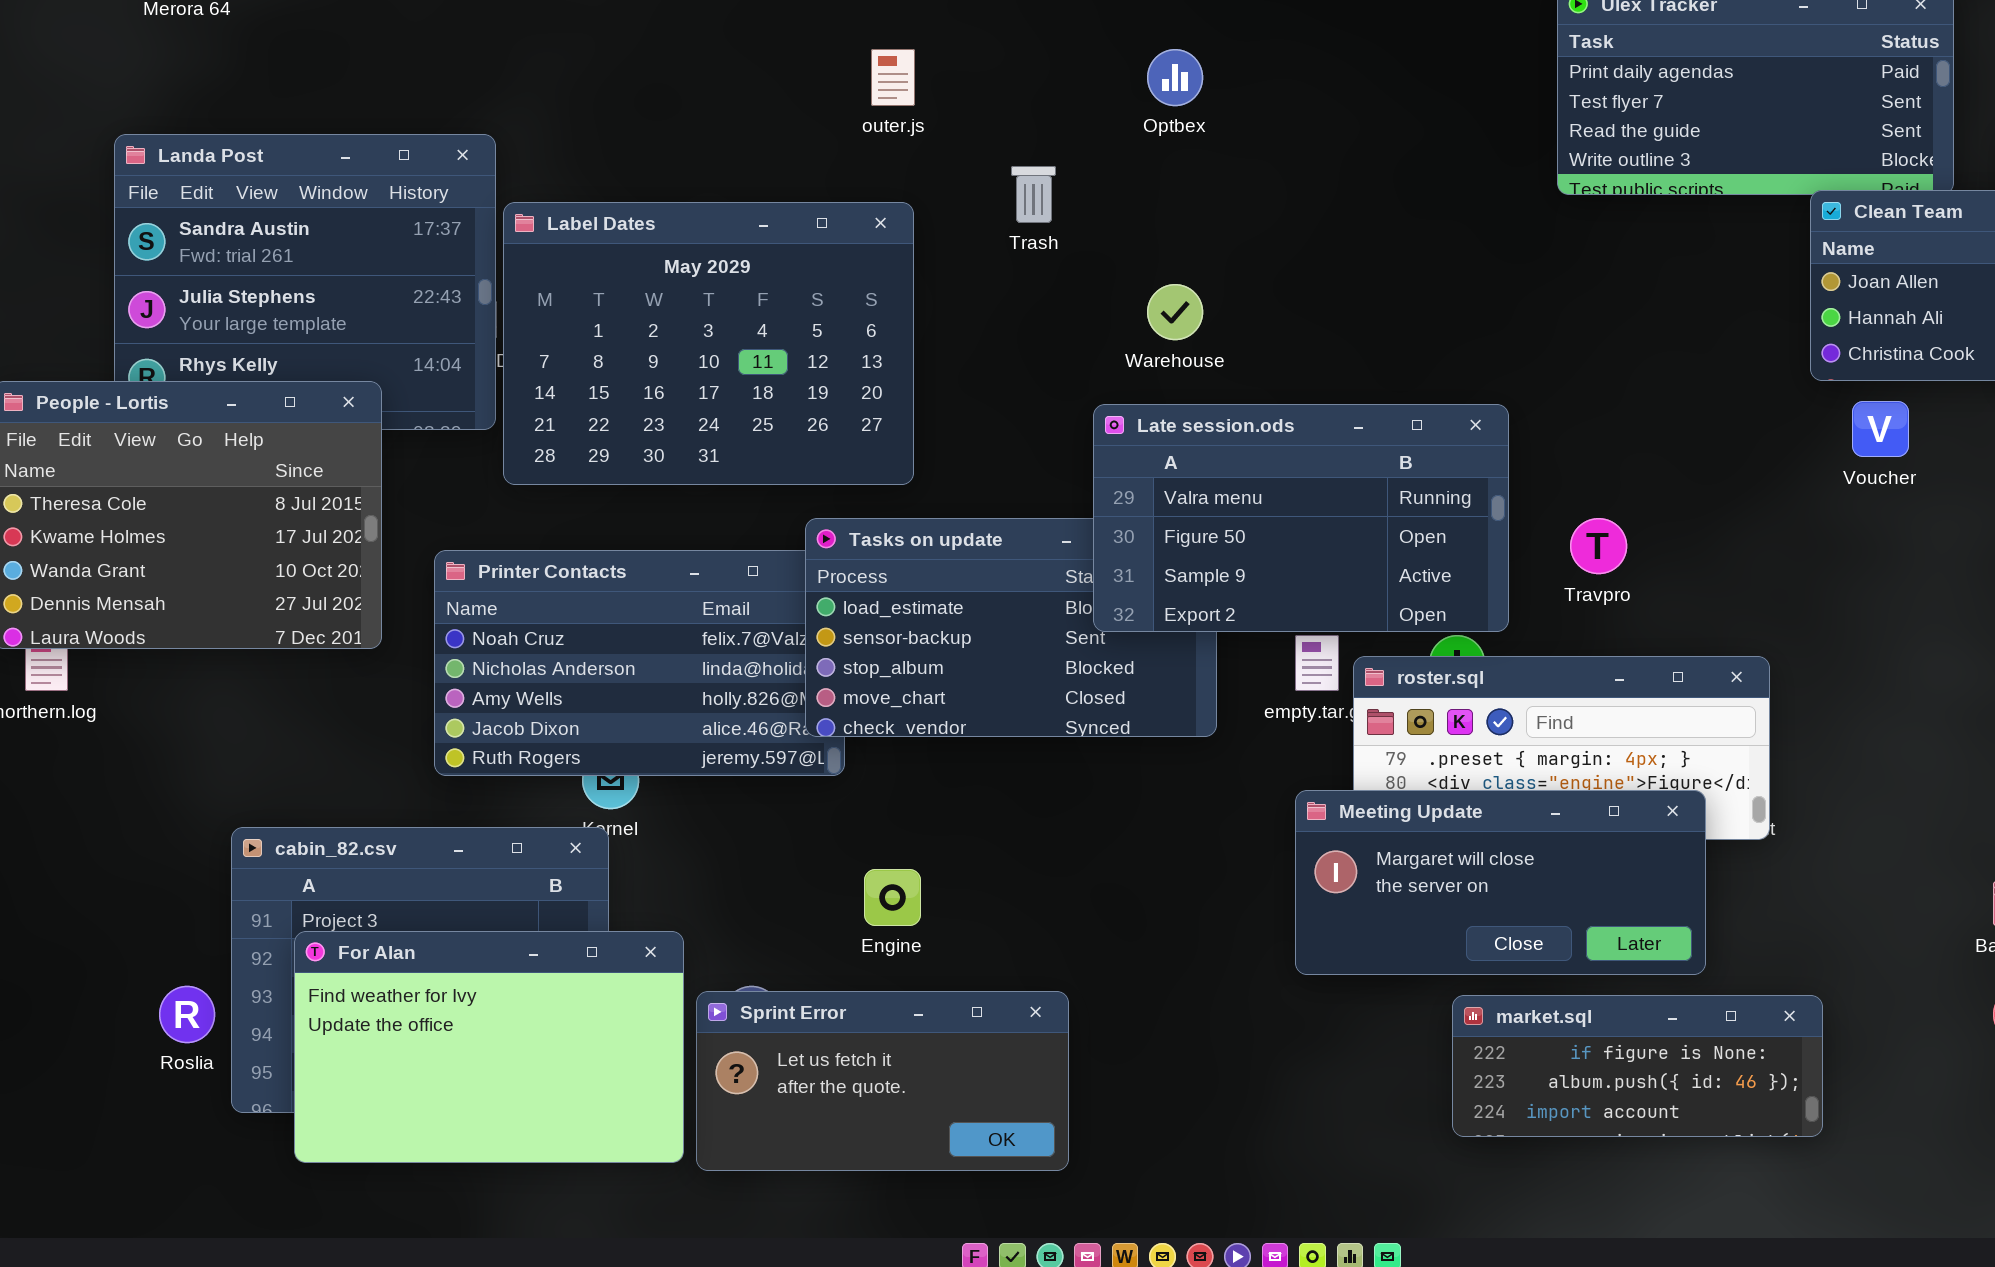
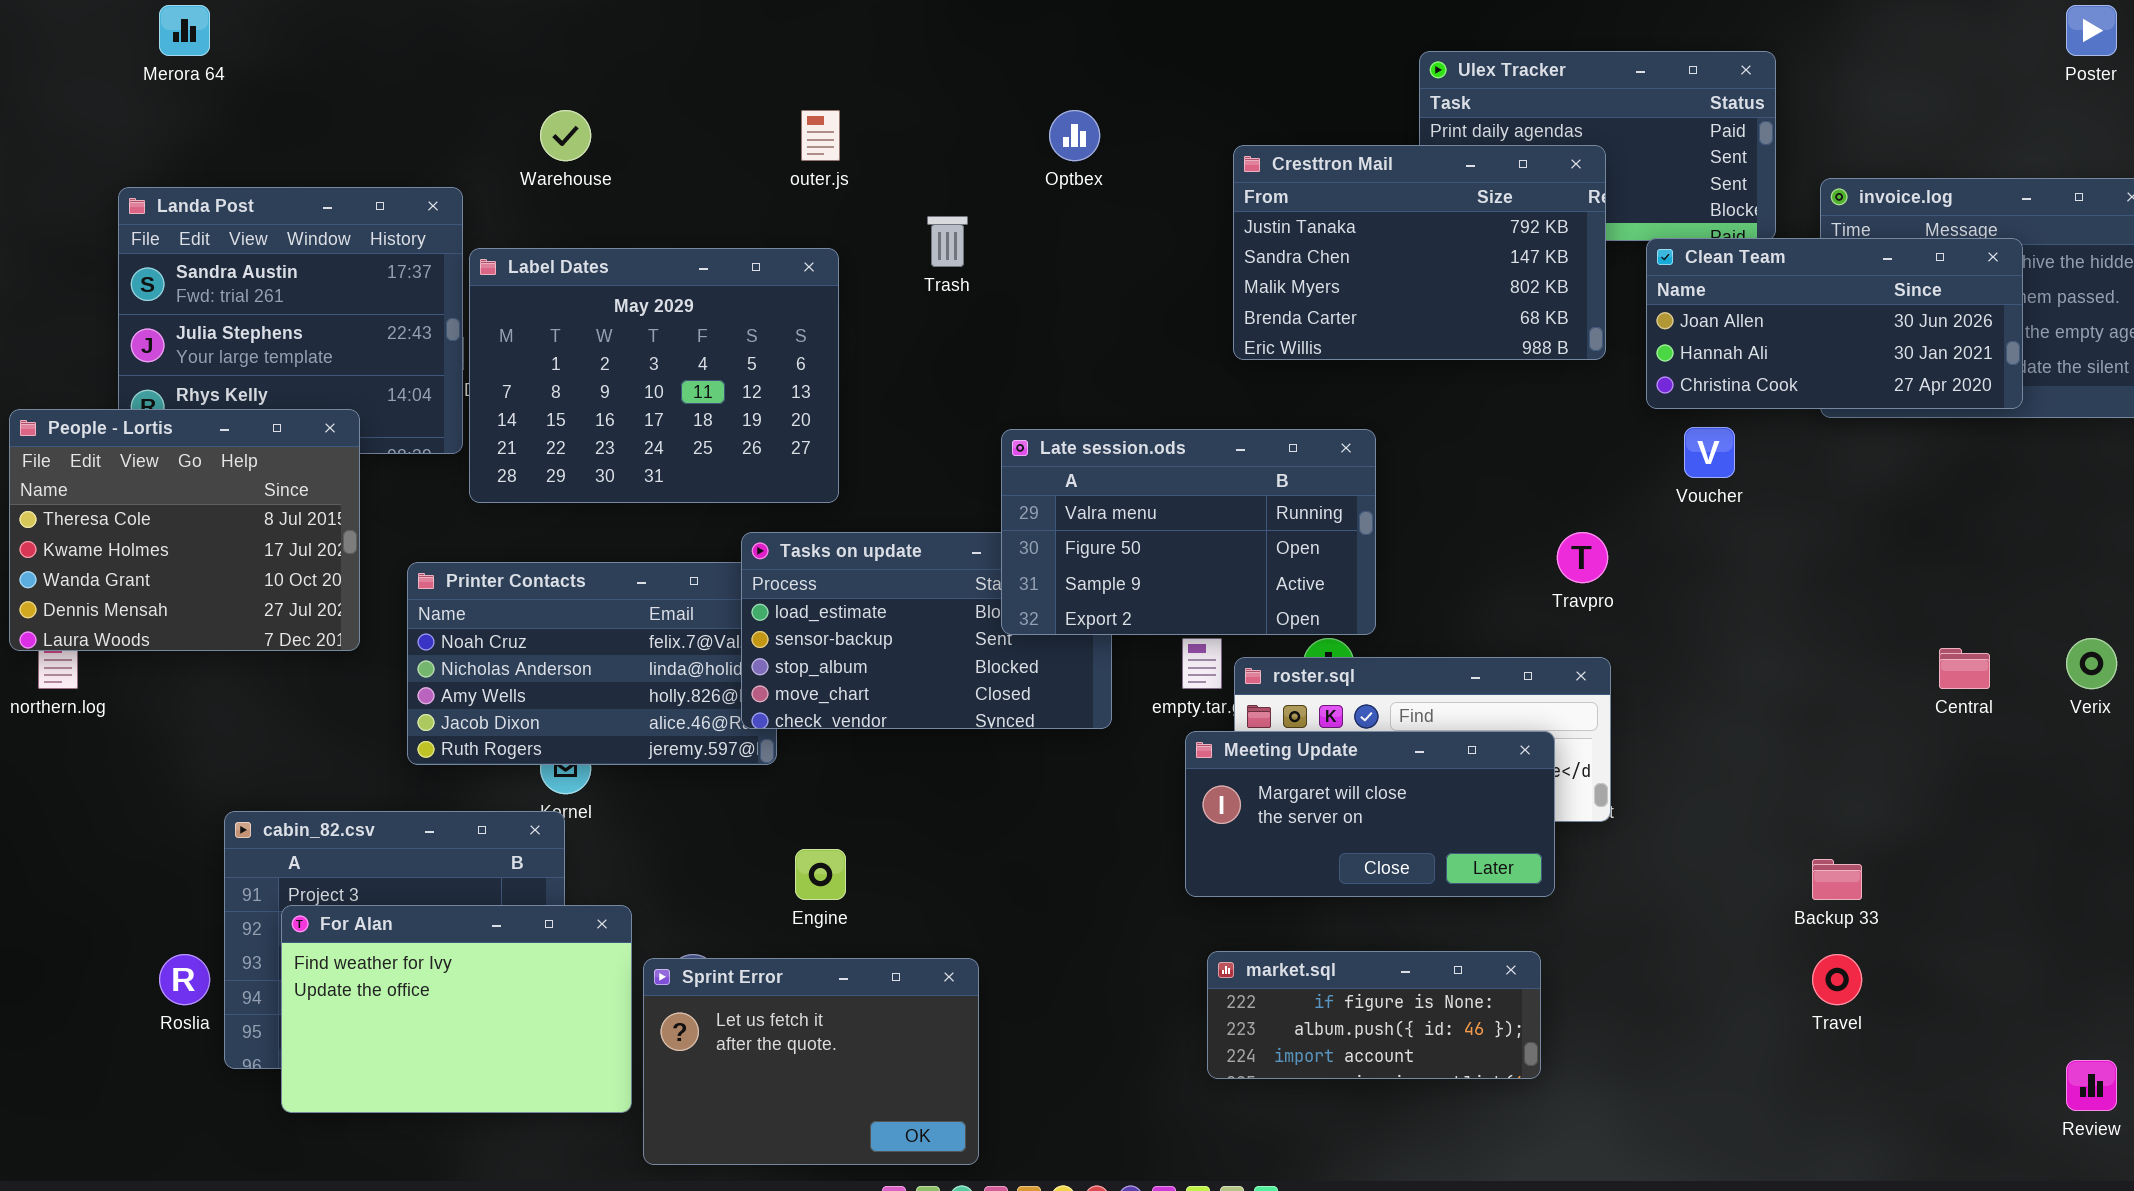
Cresttron Mail: none -> [1233,145,1606,360], opened
Warehouse: [1147,284,1203,340] -> [540,110,591,161], moved
Travpro: [1570,518,1627,574] -> [1557,532,1608,583], moved
Meeting Update: [1295,790,1706,975] -> [1185,731,1555,897], moved
Sprint Error: [696,991,1069,1171] -> [643,958,979,1165], resized
market.sql: [1452,995,1823,1137] -> [1207,951,1541,1079], moved

